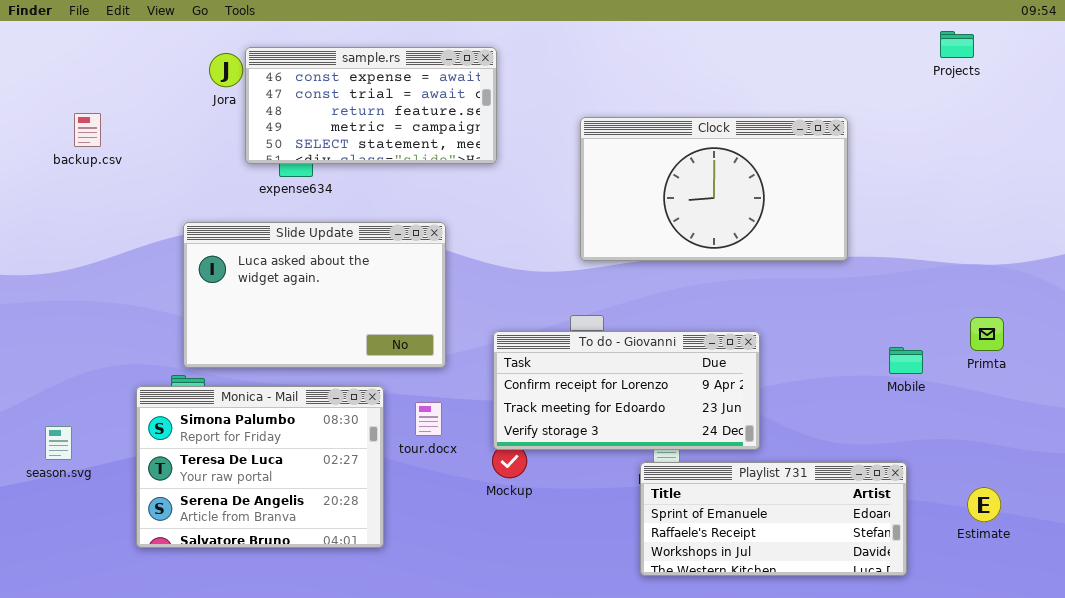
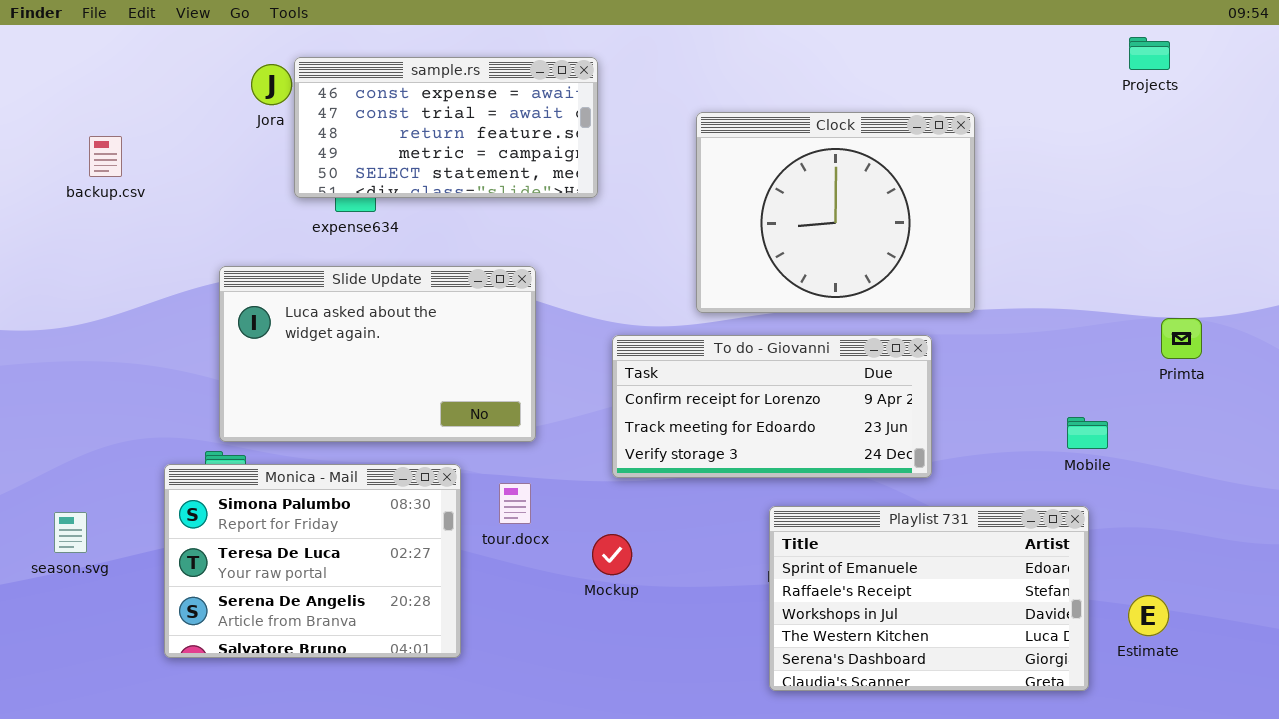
Clock: [580,117,848,261] -> [696,112,975,313], resized
Primta: [970,317,1004,351] -> [1161,318,1202,359], moved
To do - Giovanni: [493,331,760,450] -> [612,335,932,478], moved
Playlist 731: [640,462,907,576] -> [769,506,1089,691], resized
Estimate: [967,487,1001,522] -> [1128,595,1169,636], moved

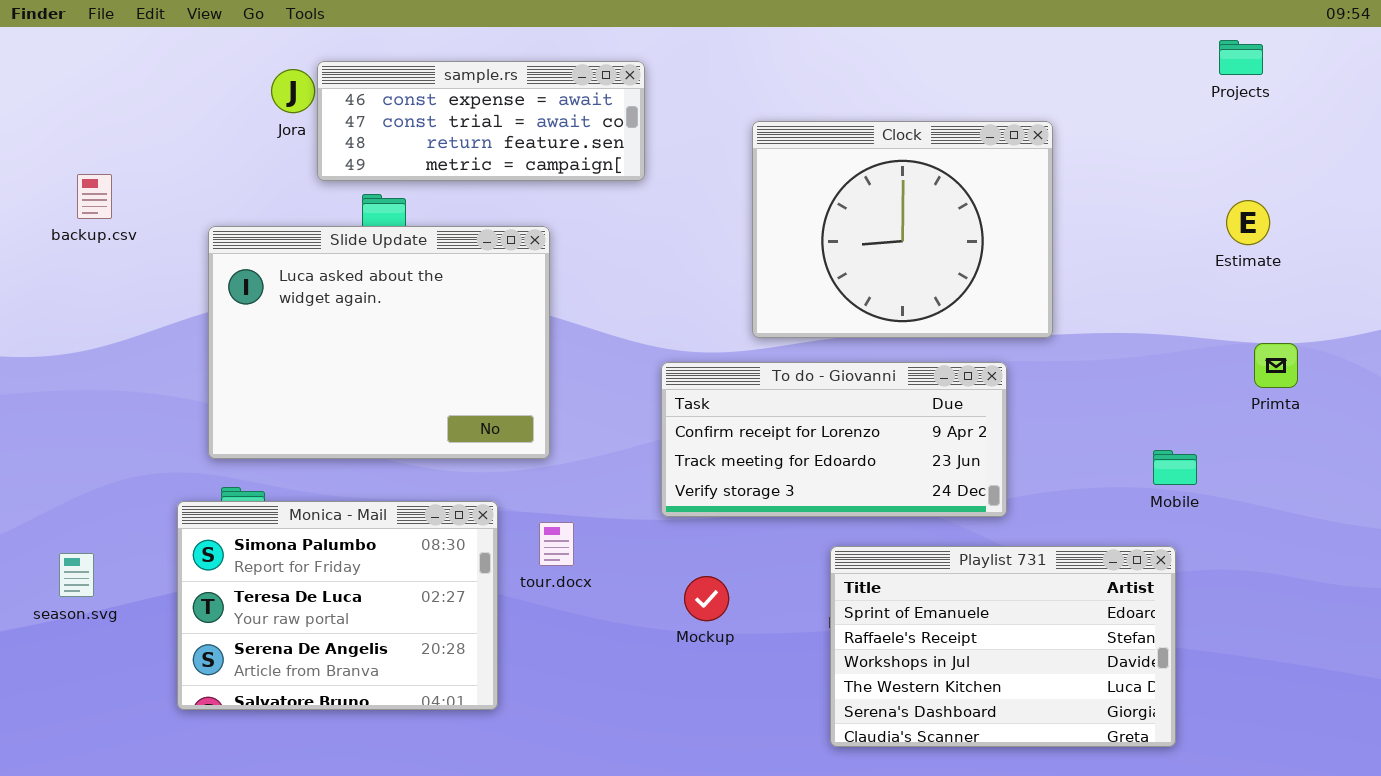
sample.rs: [294,57,598,198] -> [317,61,645,181], resized
backup.csv: [89,136,122,177] -> [77,174,112,219], moved
Slide Update: [219,266,536,442] -> [208,226,550,459], moved, resized
Mockup: [592,534,632,575] -> [684,576,729,621], moved
Estimate: [1128,595,1169,636] -> [1226,200,1270,245], moved

